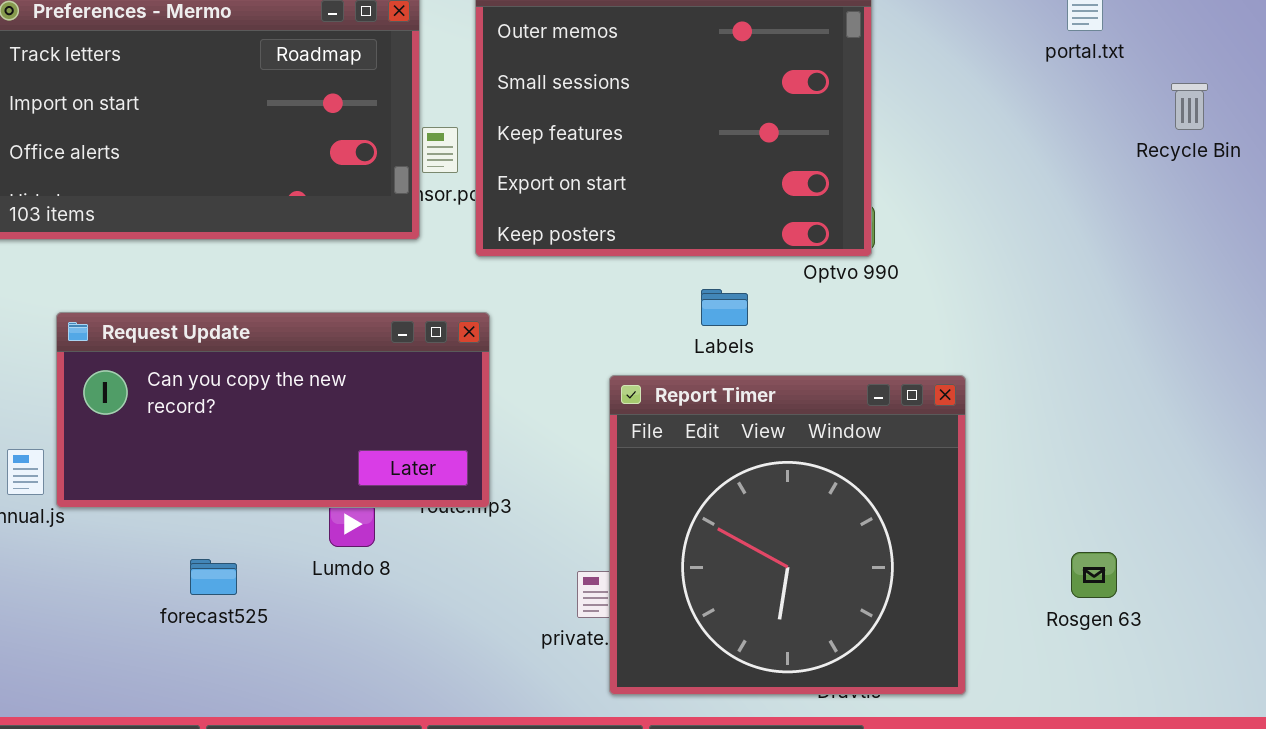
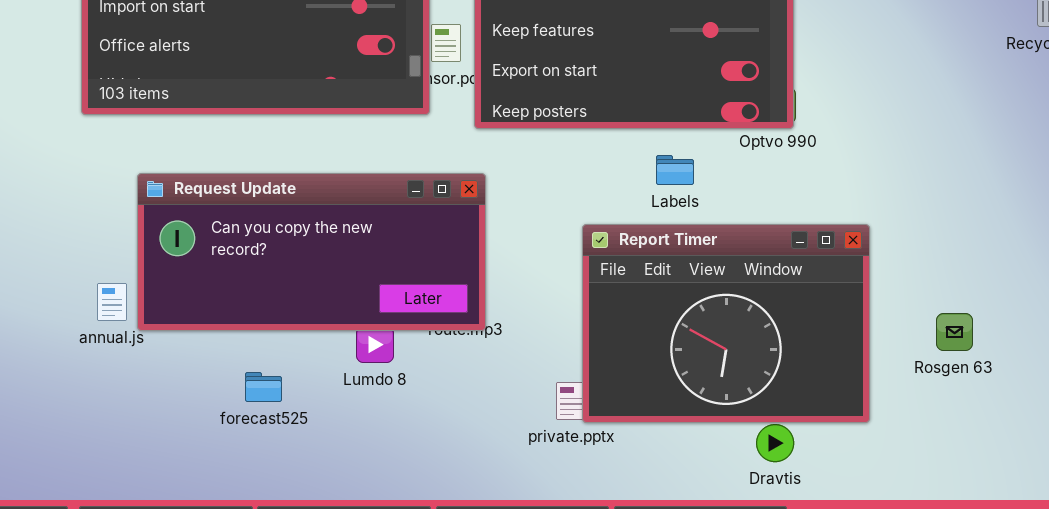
Report Timer: [609,375,966,695] -> [582,224,870,423], resized
Rosgen 63: [1071,552,1117,598] -> [936,313,973,351], moved

